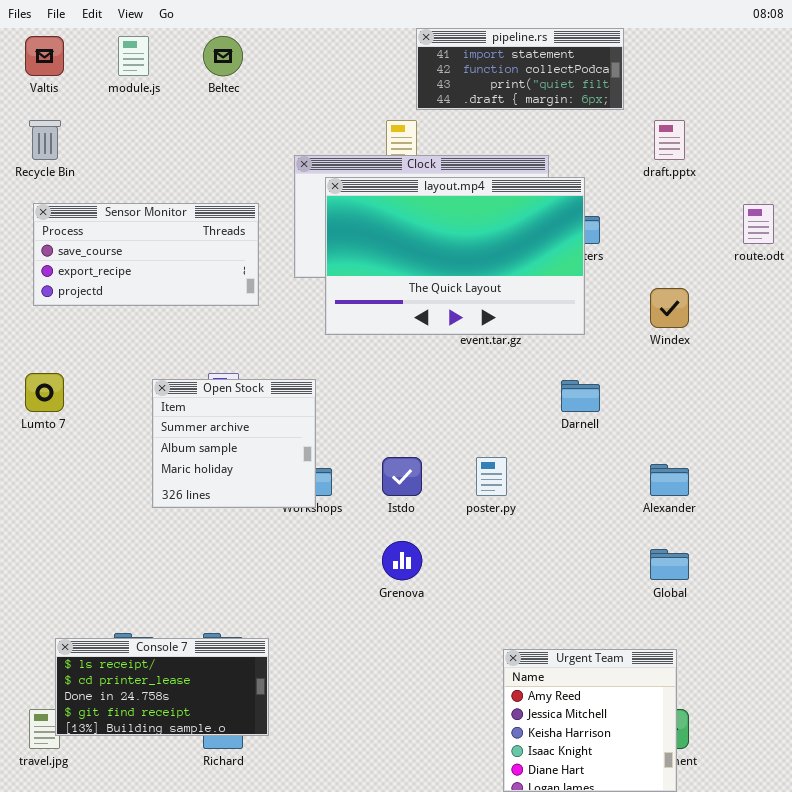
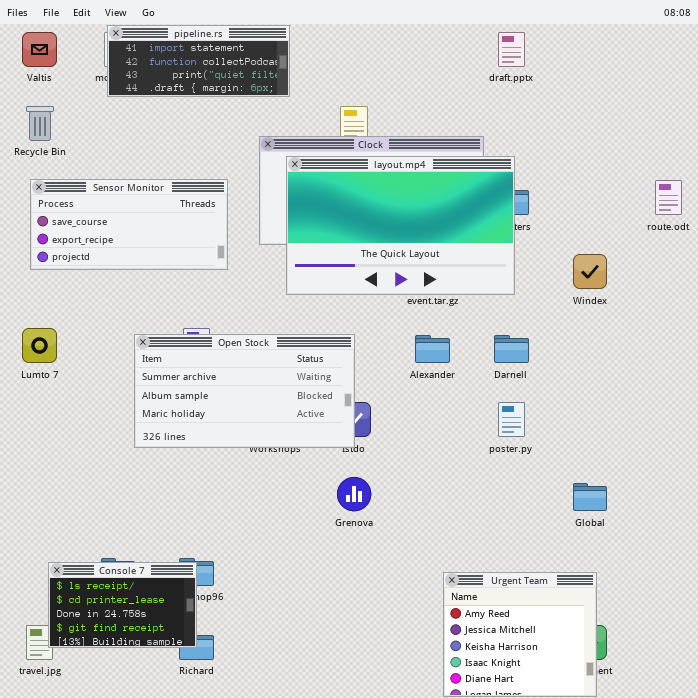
pipeline.rs: [416,28,624,110] -> [107,25,290,97], moved
draft.pptx: [654,120,685,160] -> [498,32,525,67], moved
Open Stock: [152,379,316,508] -> [134,334,355,448], resized
poster.py: [476,457,507,496] -> [498,402,525,437], moved
Alexander: [650,464,689,496] -> [415,335,450,363], moved
Console 7: [55,638,269,736] -> [48,562,197,648], resized

